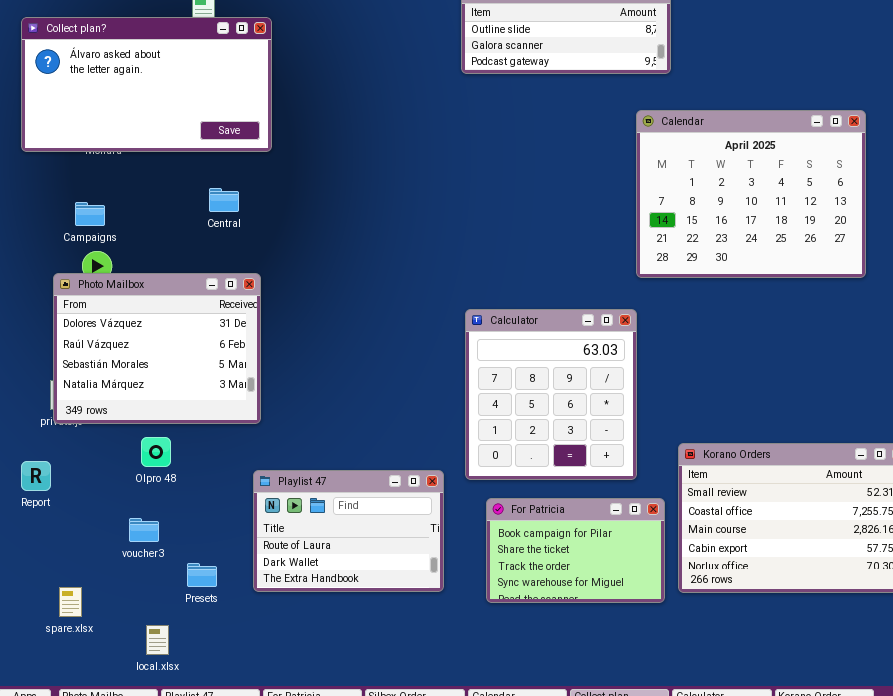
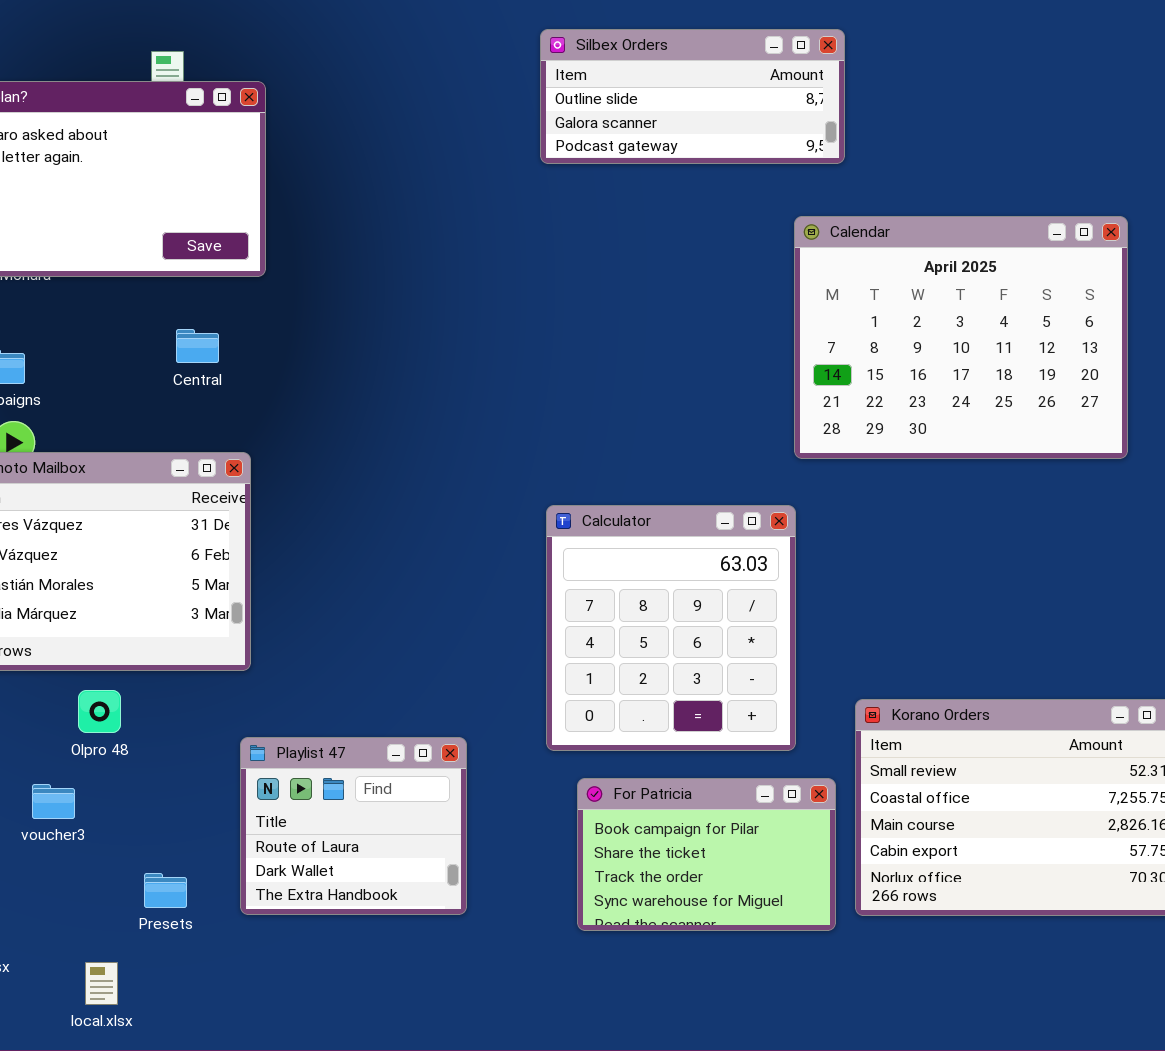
Playlist 47: [253,470,444,592] -> [240,737,467,915], resized
voucher3: [129,518,159,542] -> [32,784,75,819], moved

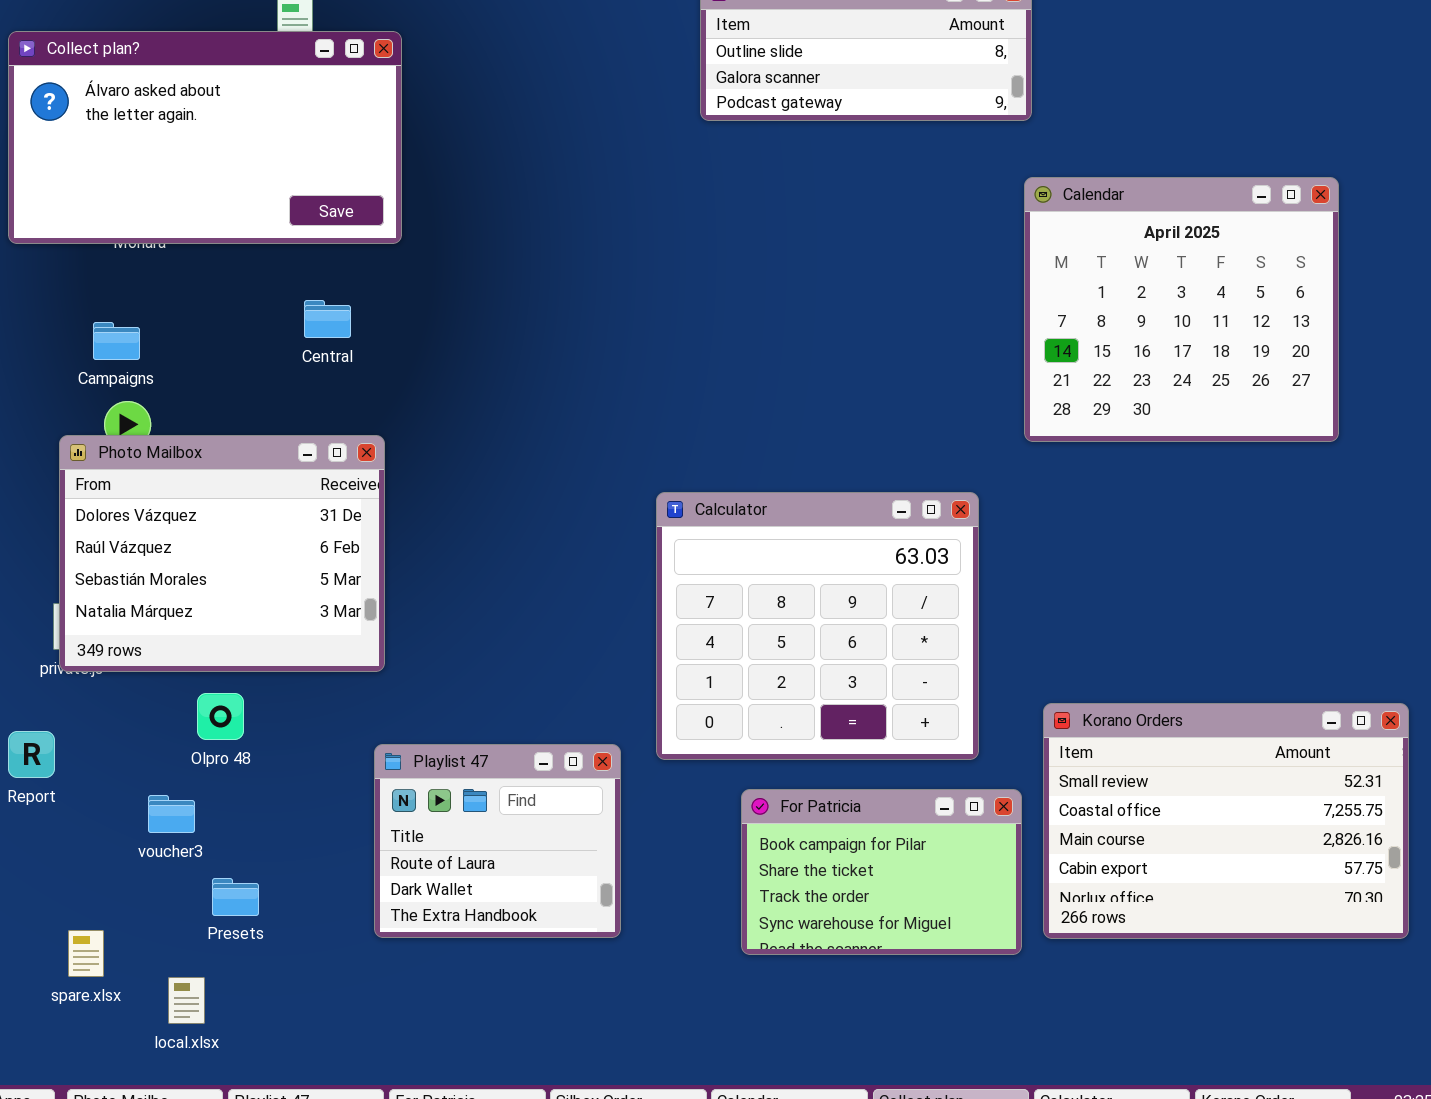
Calendar: [794,216,1128,459] -> [1024,177,1339,442], resized
Calculator: [546,505,796,751] -> [656,492,979,760], resized
Presets: [144,873,187,908] -> [212,878,259,916], moved
local.xlsx: [85,962,118,1005] -> [168,977,205,1024], moved

